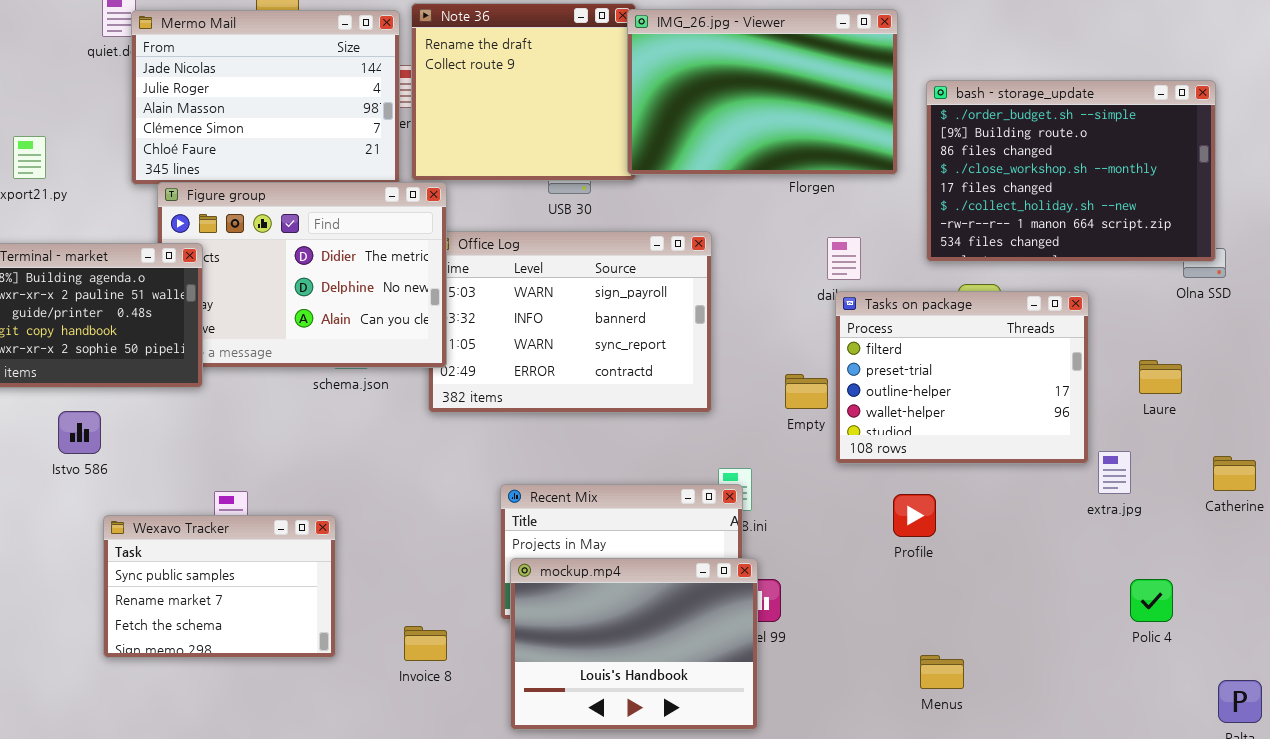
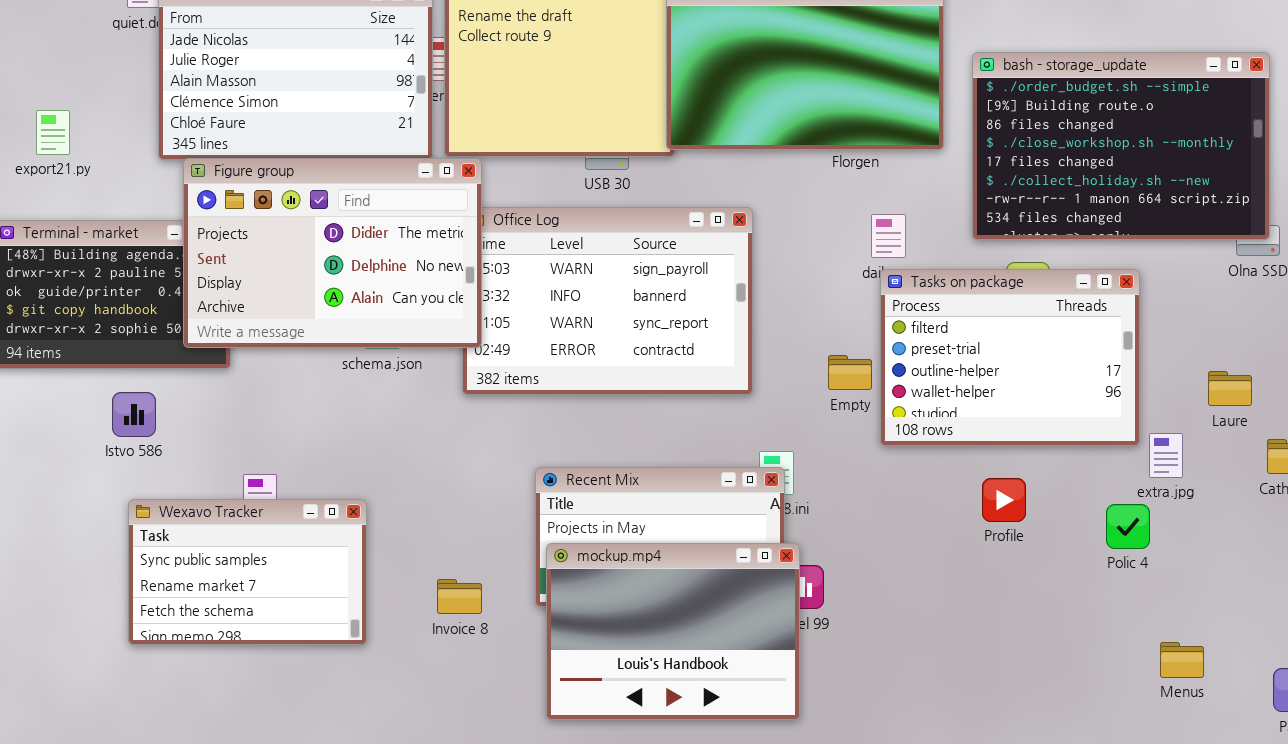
Figure group: [157,182,447,368] -> [183,158,482,348], raised
Laure: [1139,360,1182,394] -> [1208,371,1252,406], moved
Istvo 586: [58,411,101,454] -> [112,392,156,437], moved
Profile: [893,494,936,537] -> [982,478,1026,522], moved
Polic 4: [1130,579,1173,622] -> [1106,504,1150,549], moved
Invoice 8: [404,626,447,661] -> [437,579,482,614], moved
Menus: [920,655,964,689] -> [1160,642,1204,678], moved

